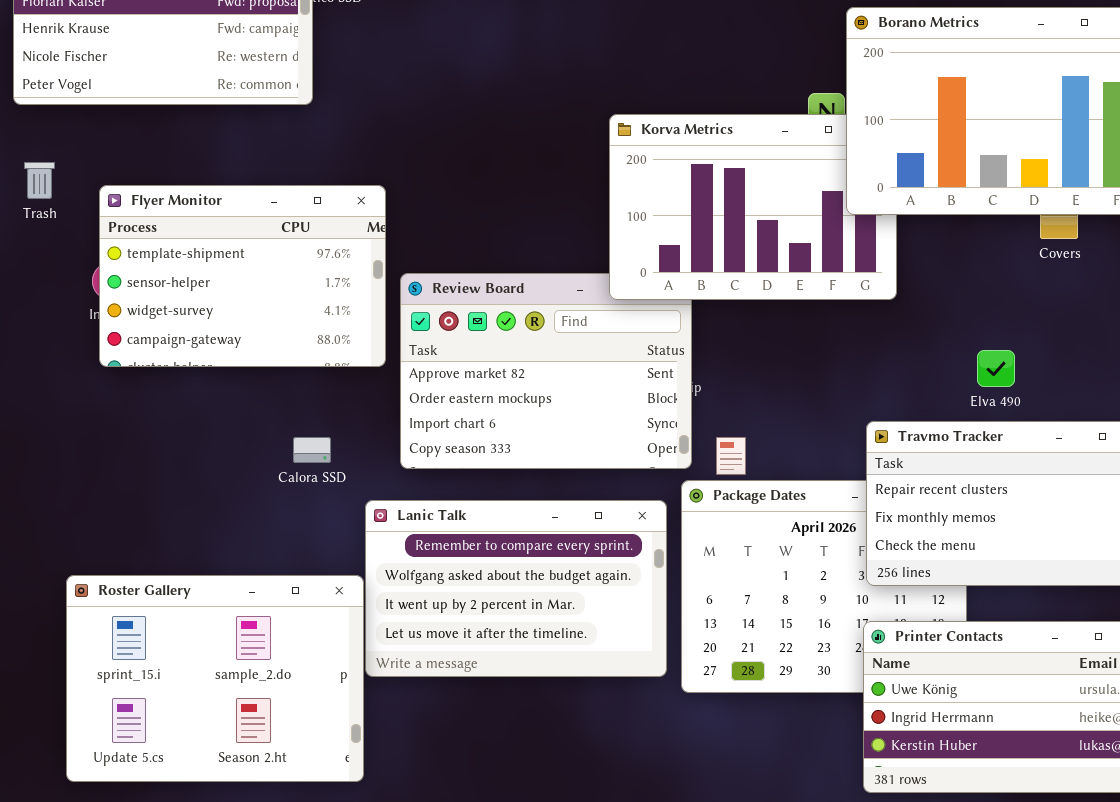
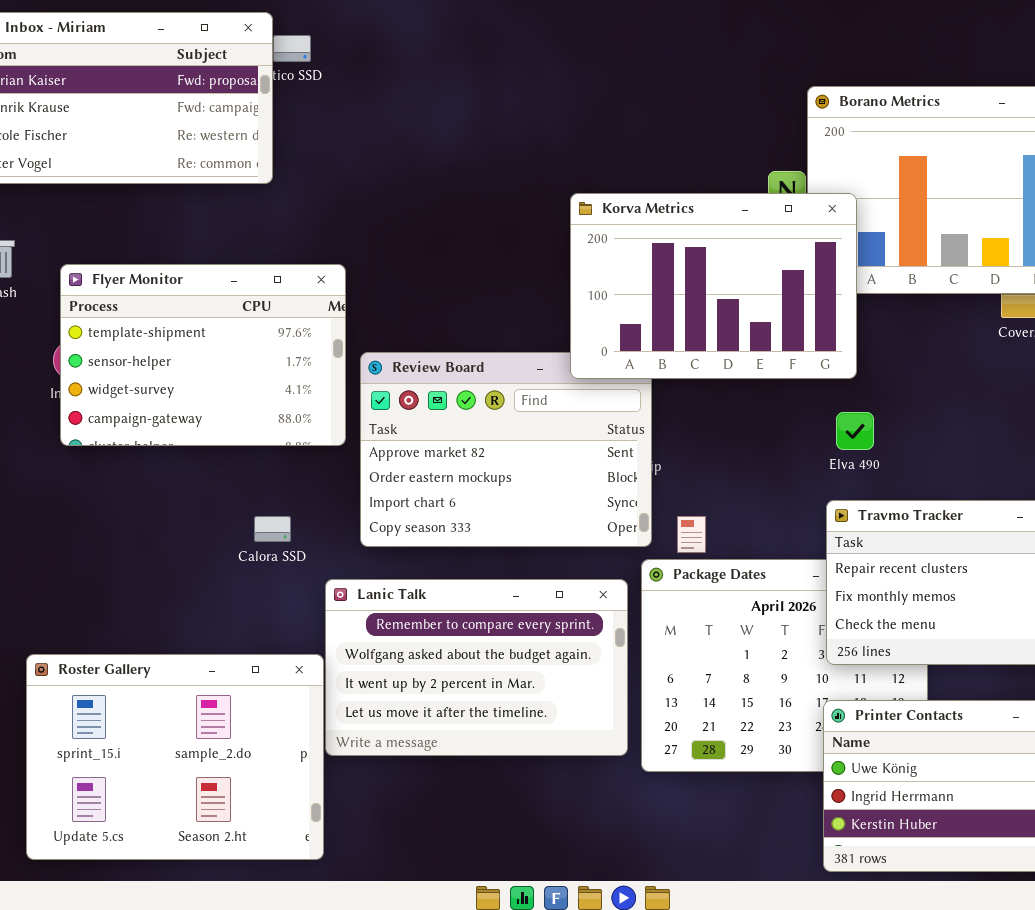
Korva Metrics: [609,114,897,300] -> [570,193,857,379], raised
Elva 490: [977,350,1015,387] -> [836,412,874,450], moved

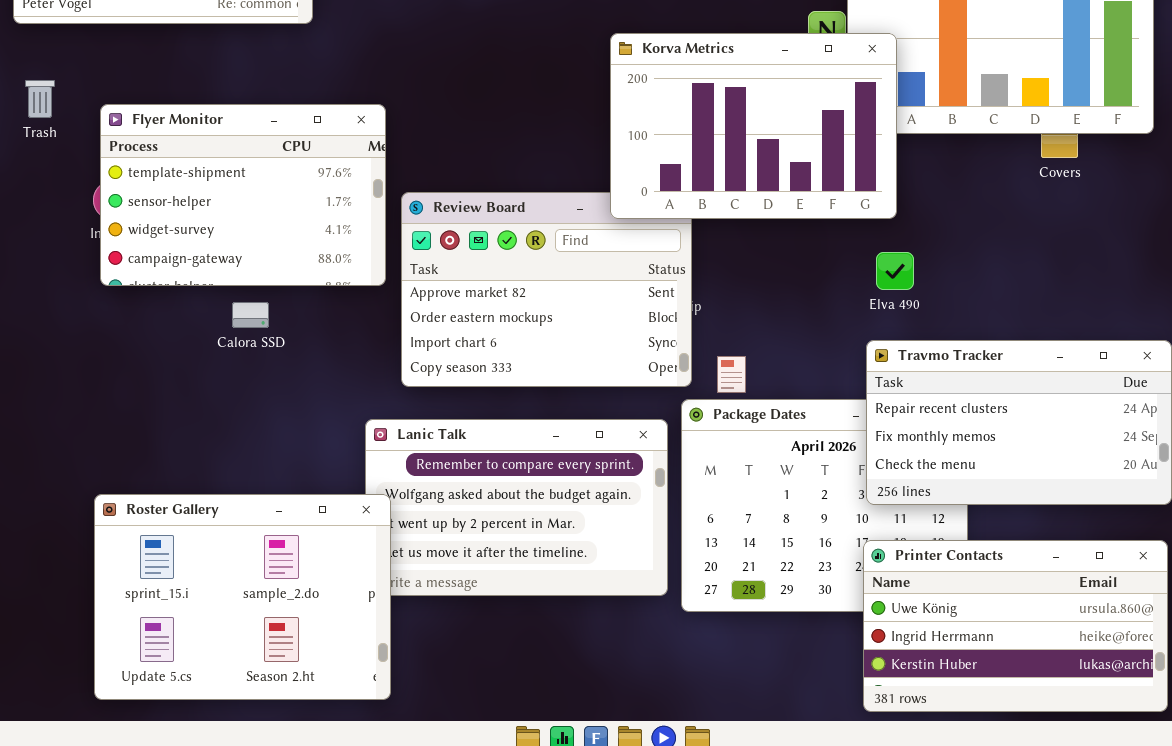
Calora SSD: [254,516,291,542] -> [232,302,269,328], moved
Roster Gallery: [26,654,324,860] -> [94,494,391,700], moved

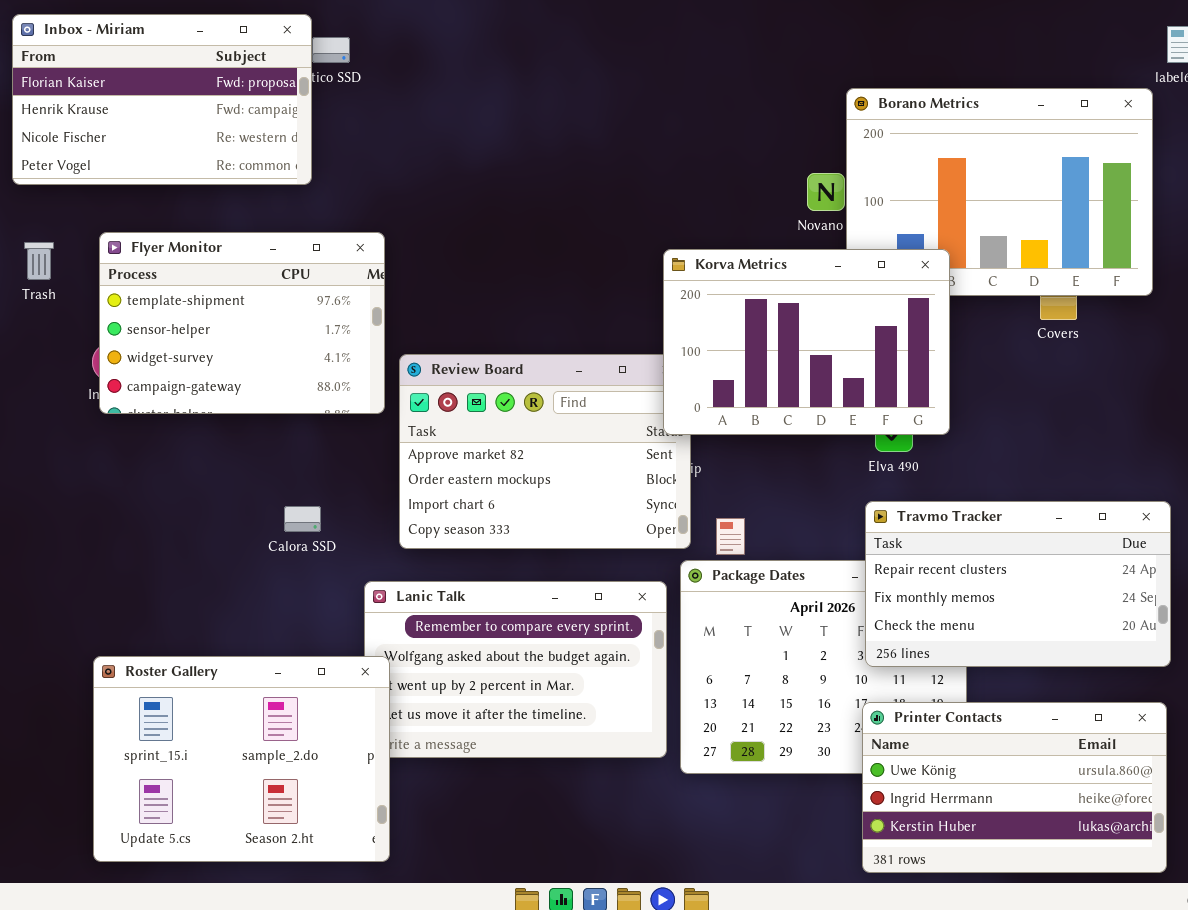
Korva Metrics: [610,33,897,219] -> [663,249,950,435], moved
Flyer Monitor: [100,104,386,286] -> [99,232,385,414], moved
Calora SSD: [232,302,269,328] -> [284,506,321,532], moved

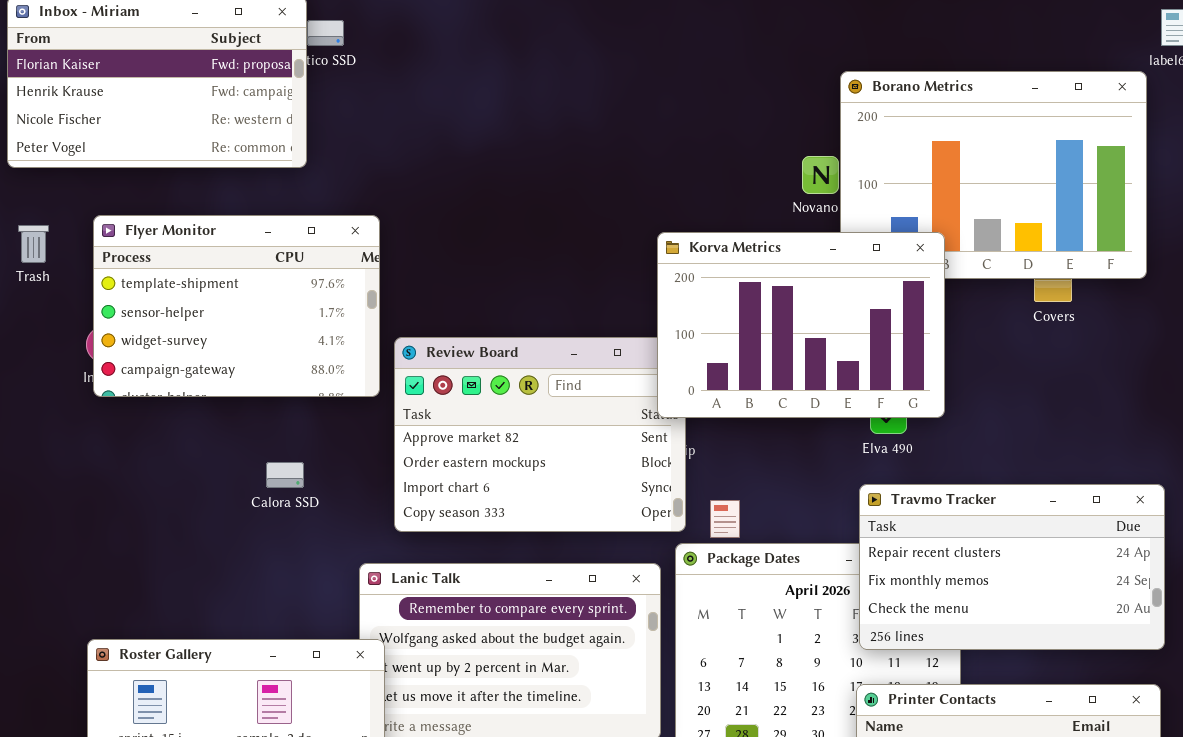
Calora SSD: [284,506,321,532] -> [266,462,304,488], moved

